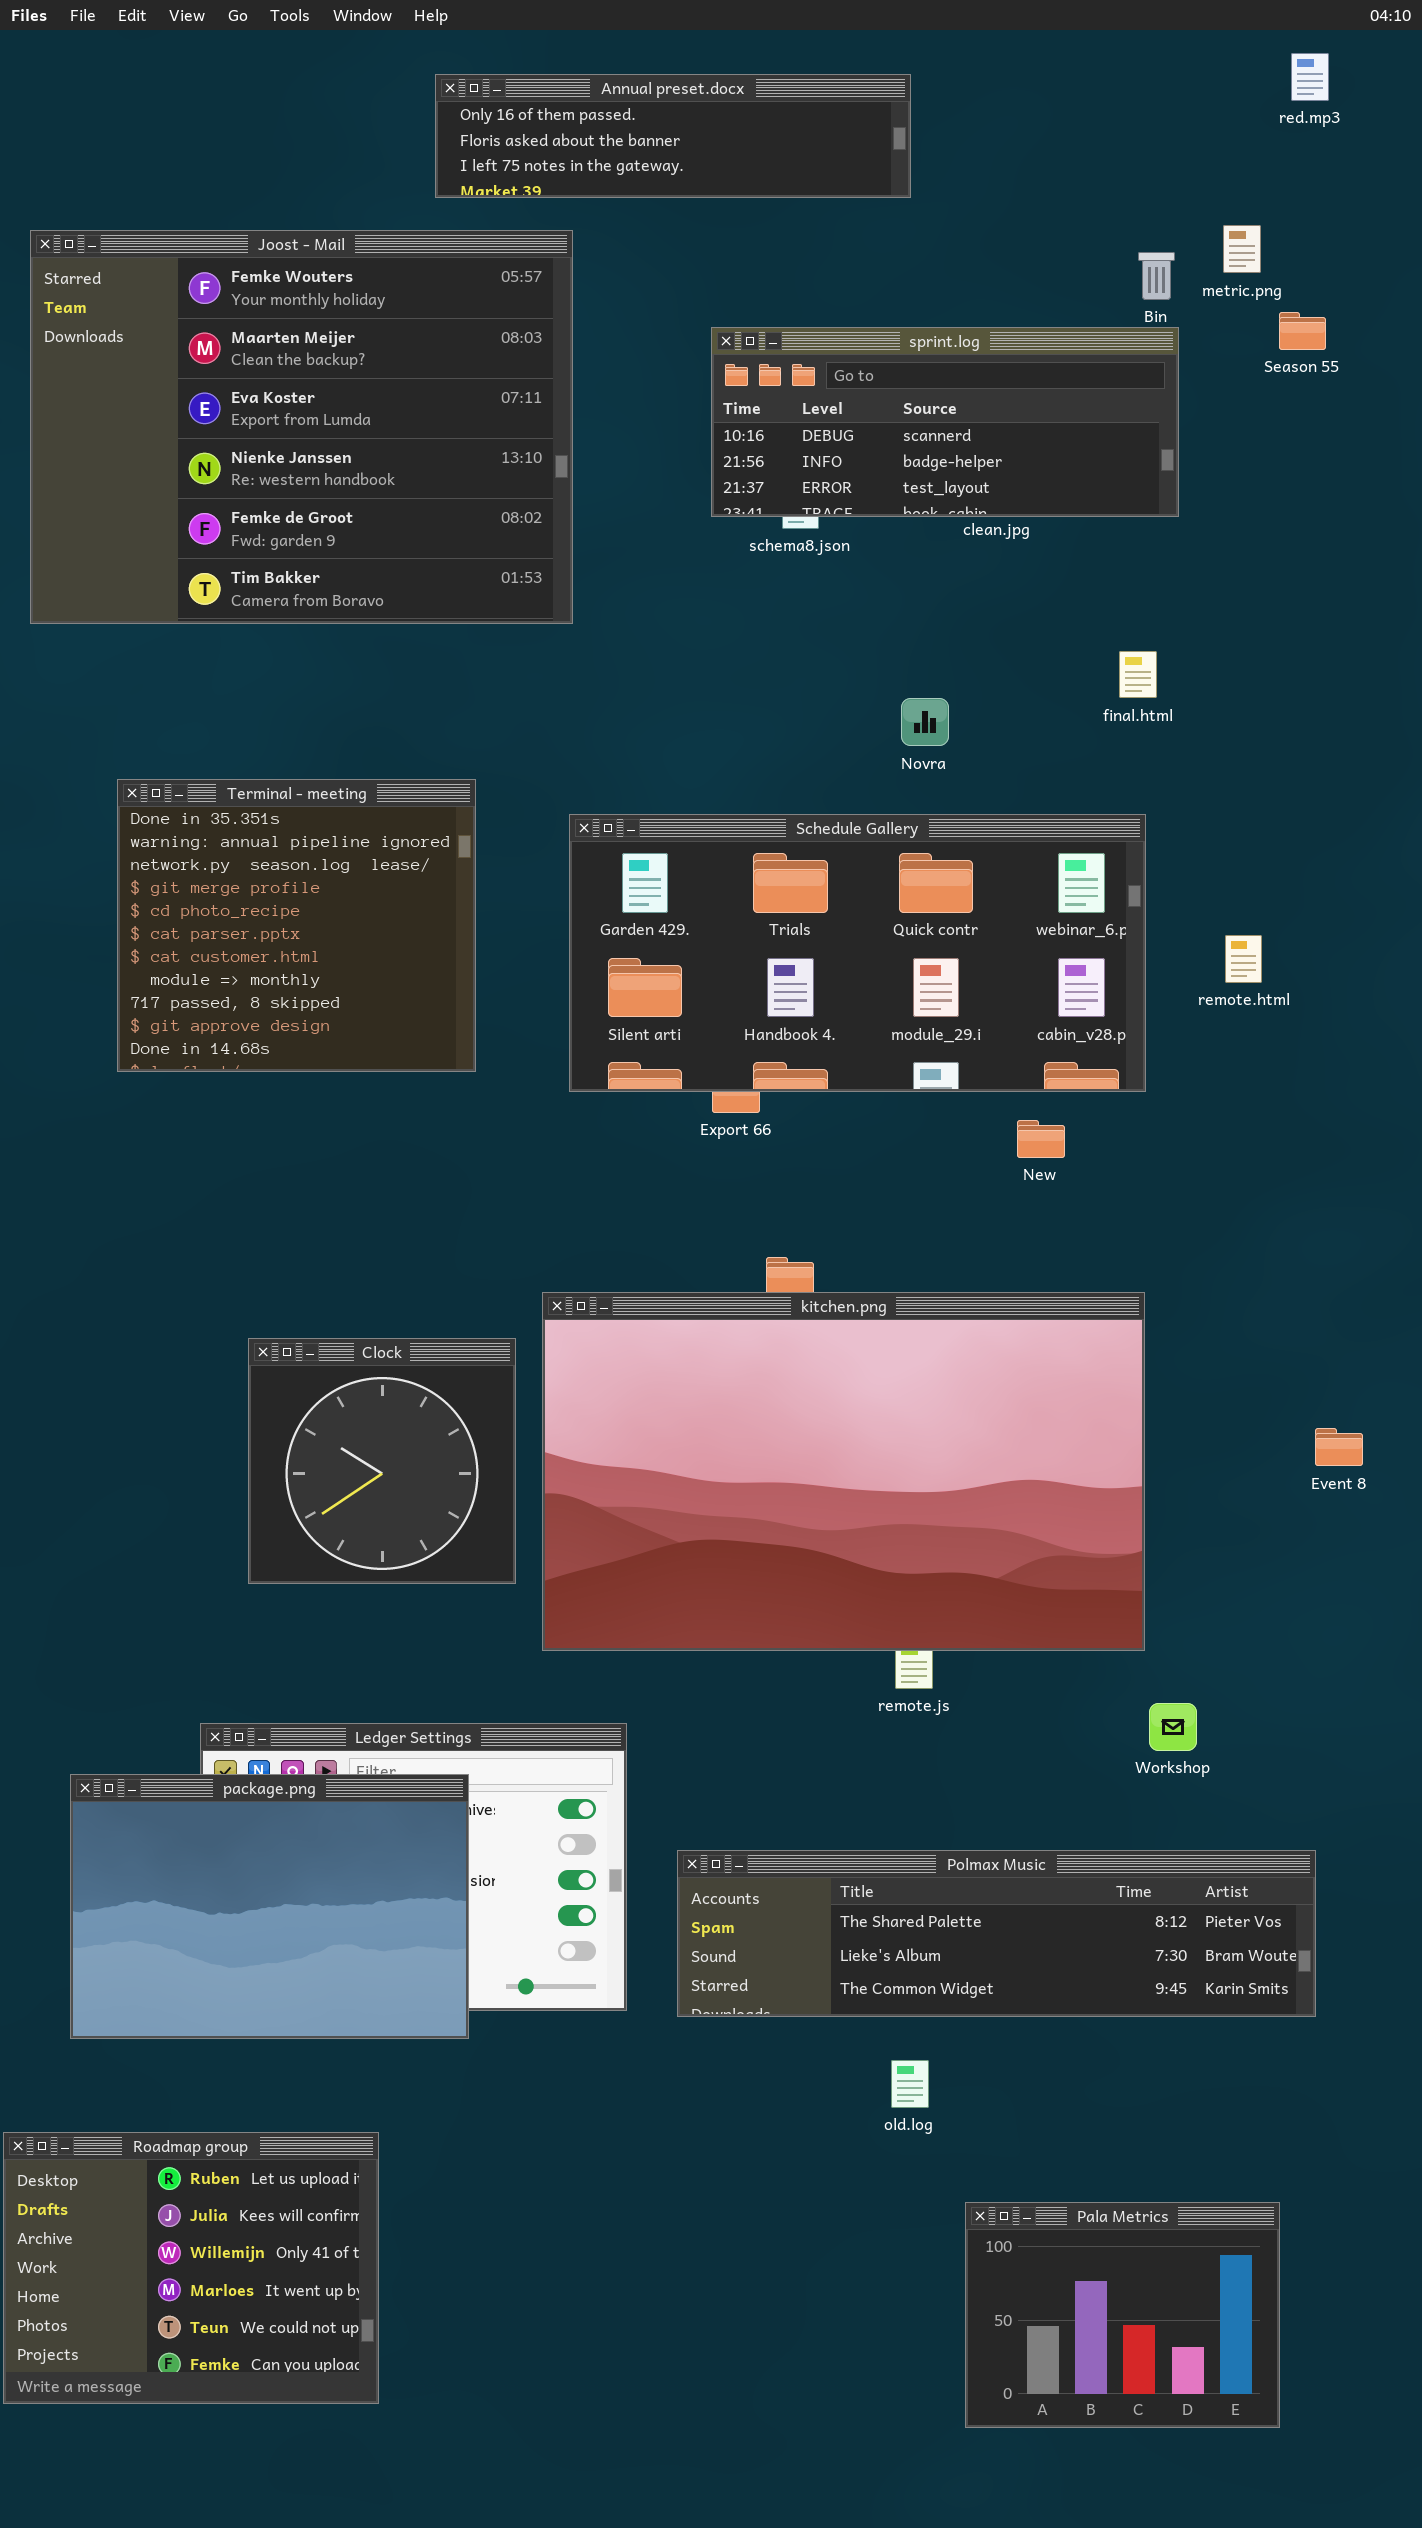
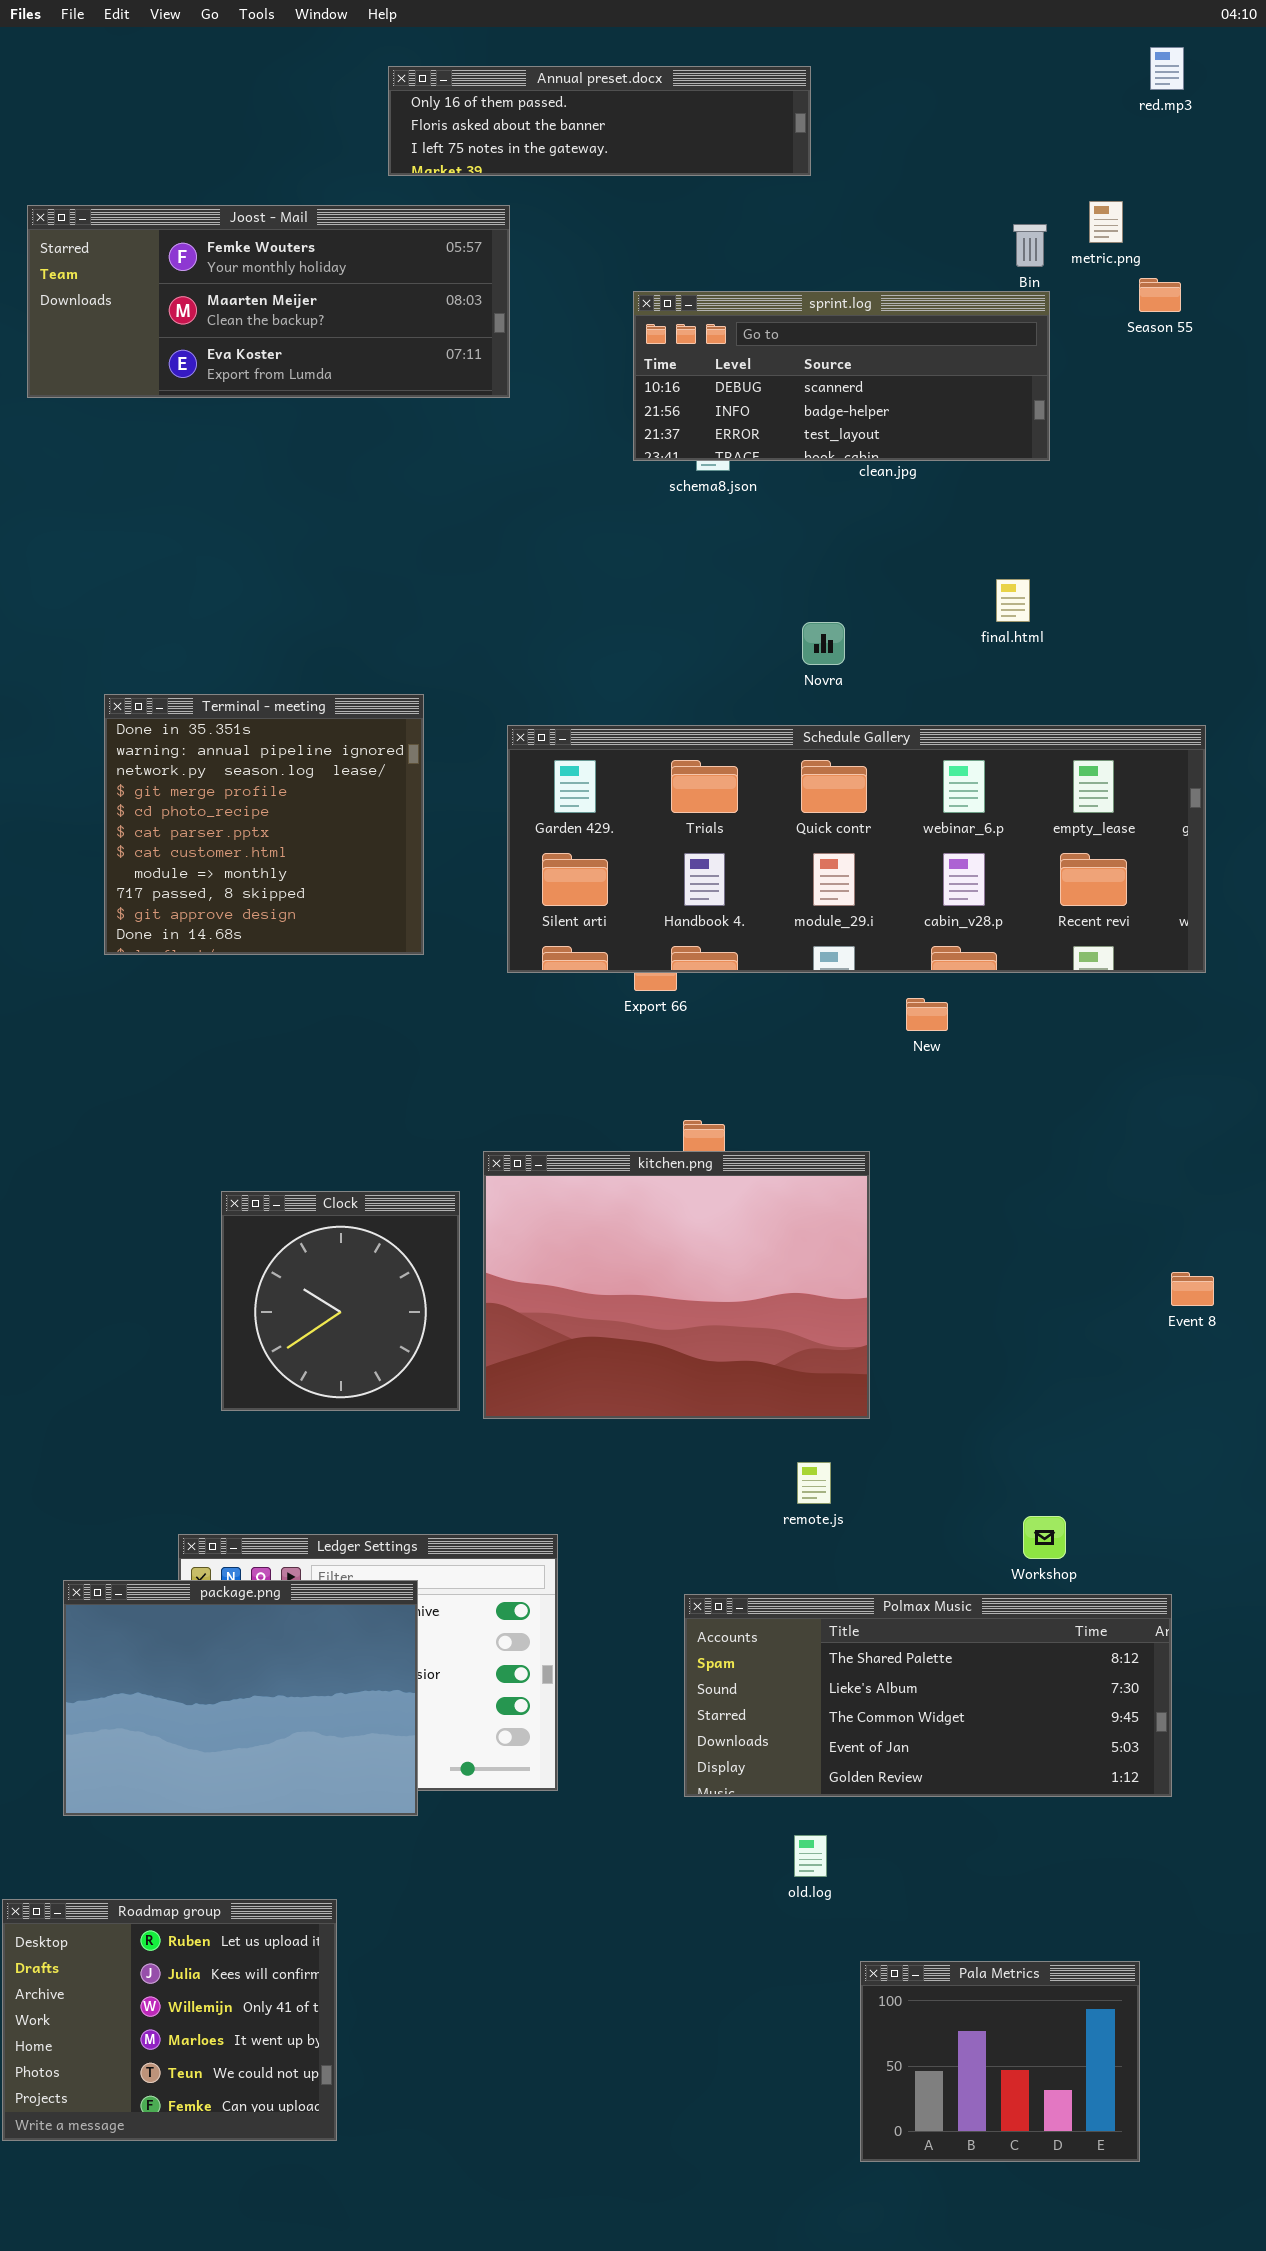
Joost - Mail: [30,230,573,624] -> [27,205,510,398], resized
Schedule Gallery: [569,814,1146,1092] -> [507,725,1206,973], resized
kitchen.png: [542,1292,1145,1651] -> [483,1151,870,1419], resized
Polmax Music: [677,1850,1316,2017] -> [684,1594,1172,1797], resized

